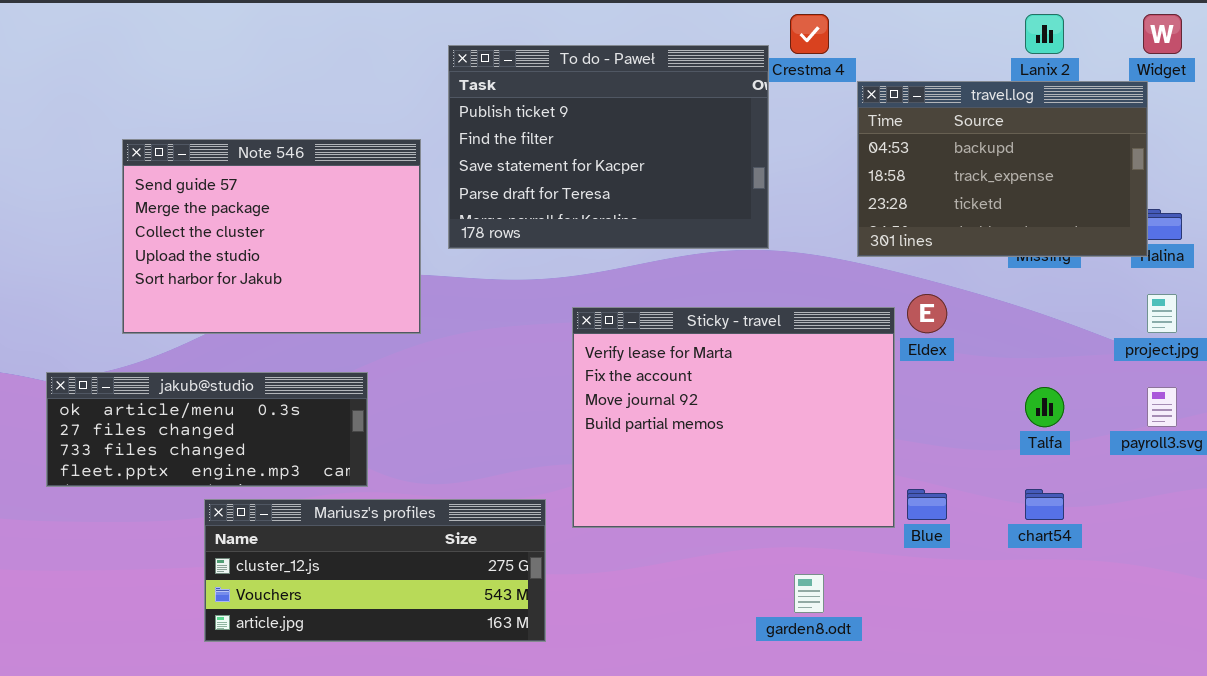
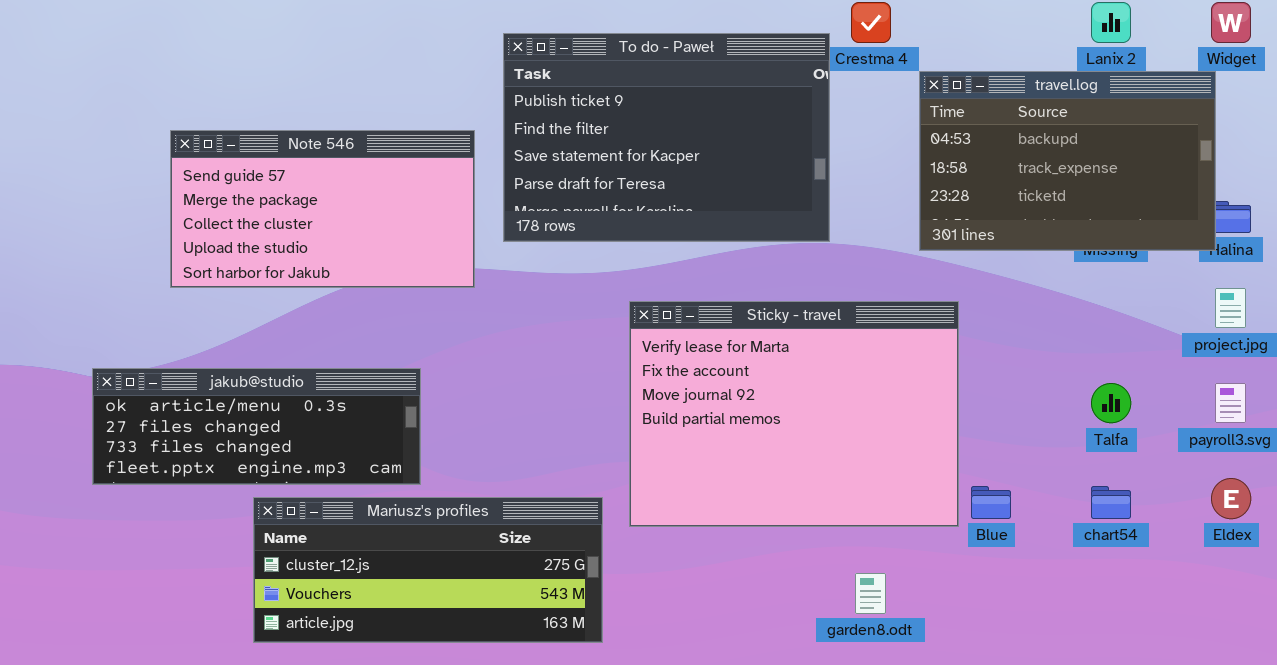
Note 546: [122,139,421,334] -> [170,130,475,288], resized
Eldex: [907,294,947,333] -> [1211,478,1251,519], moved

